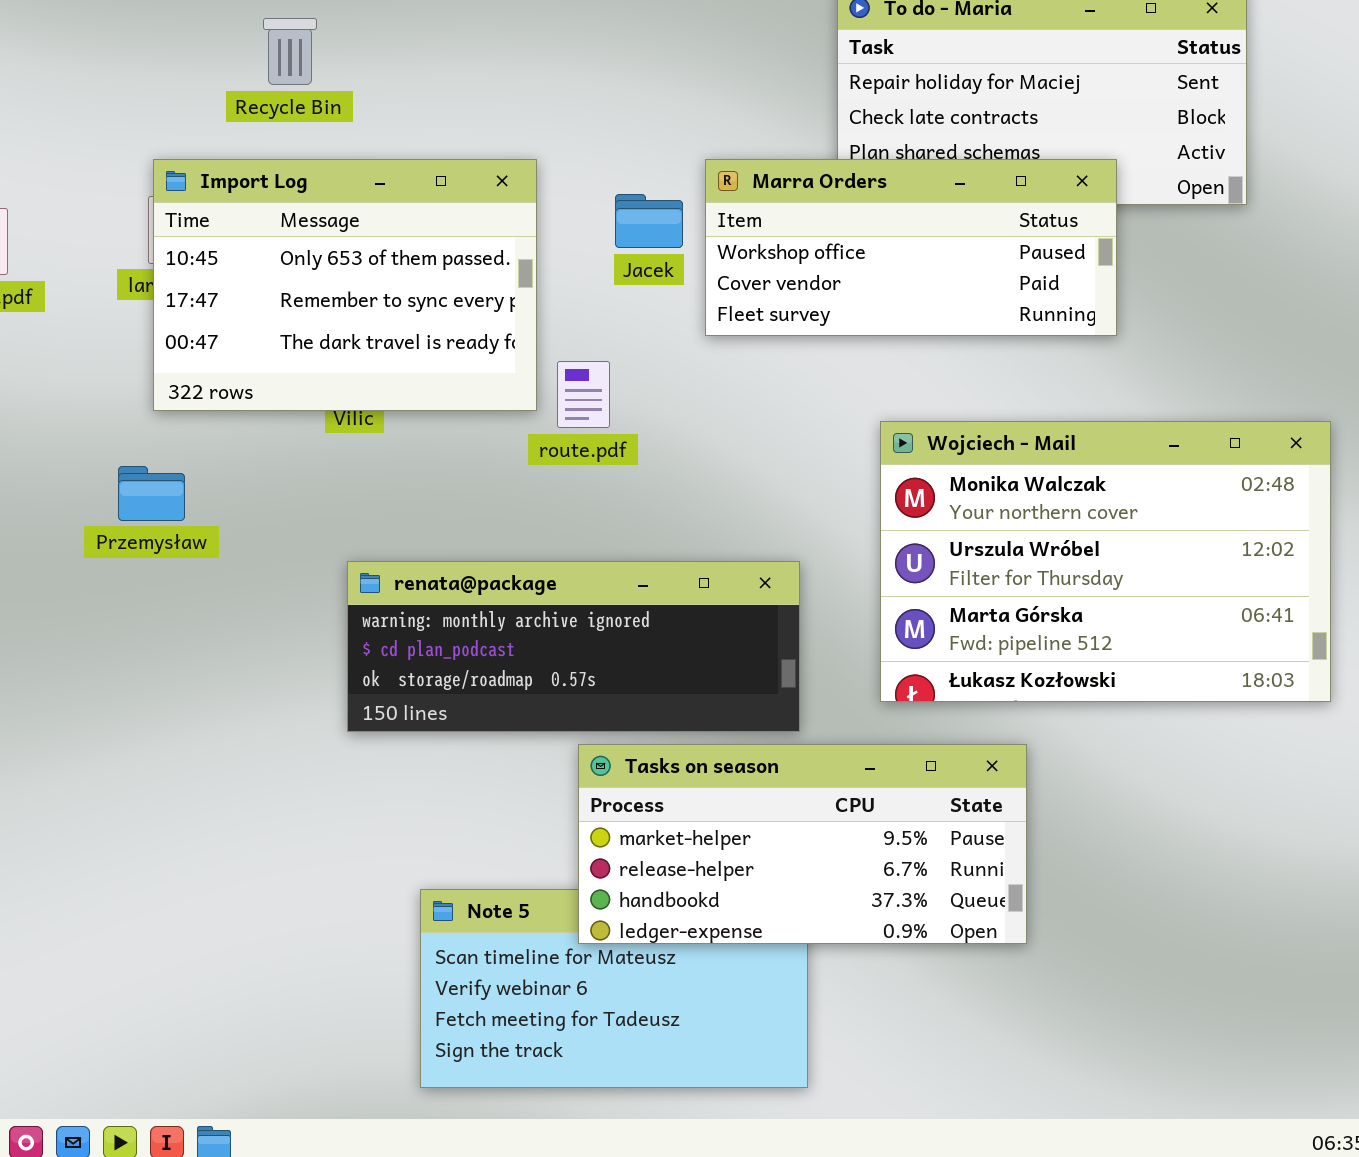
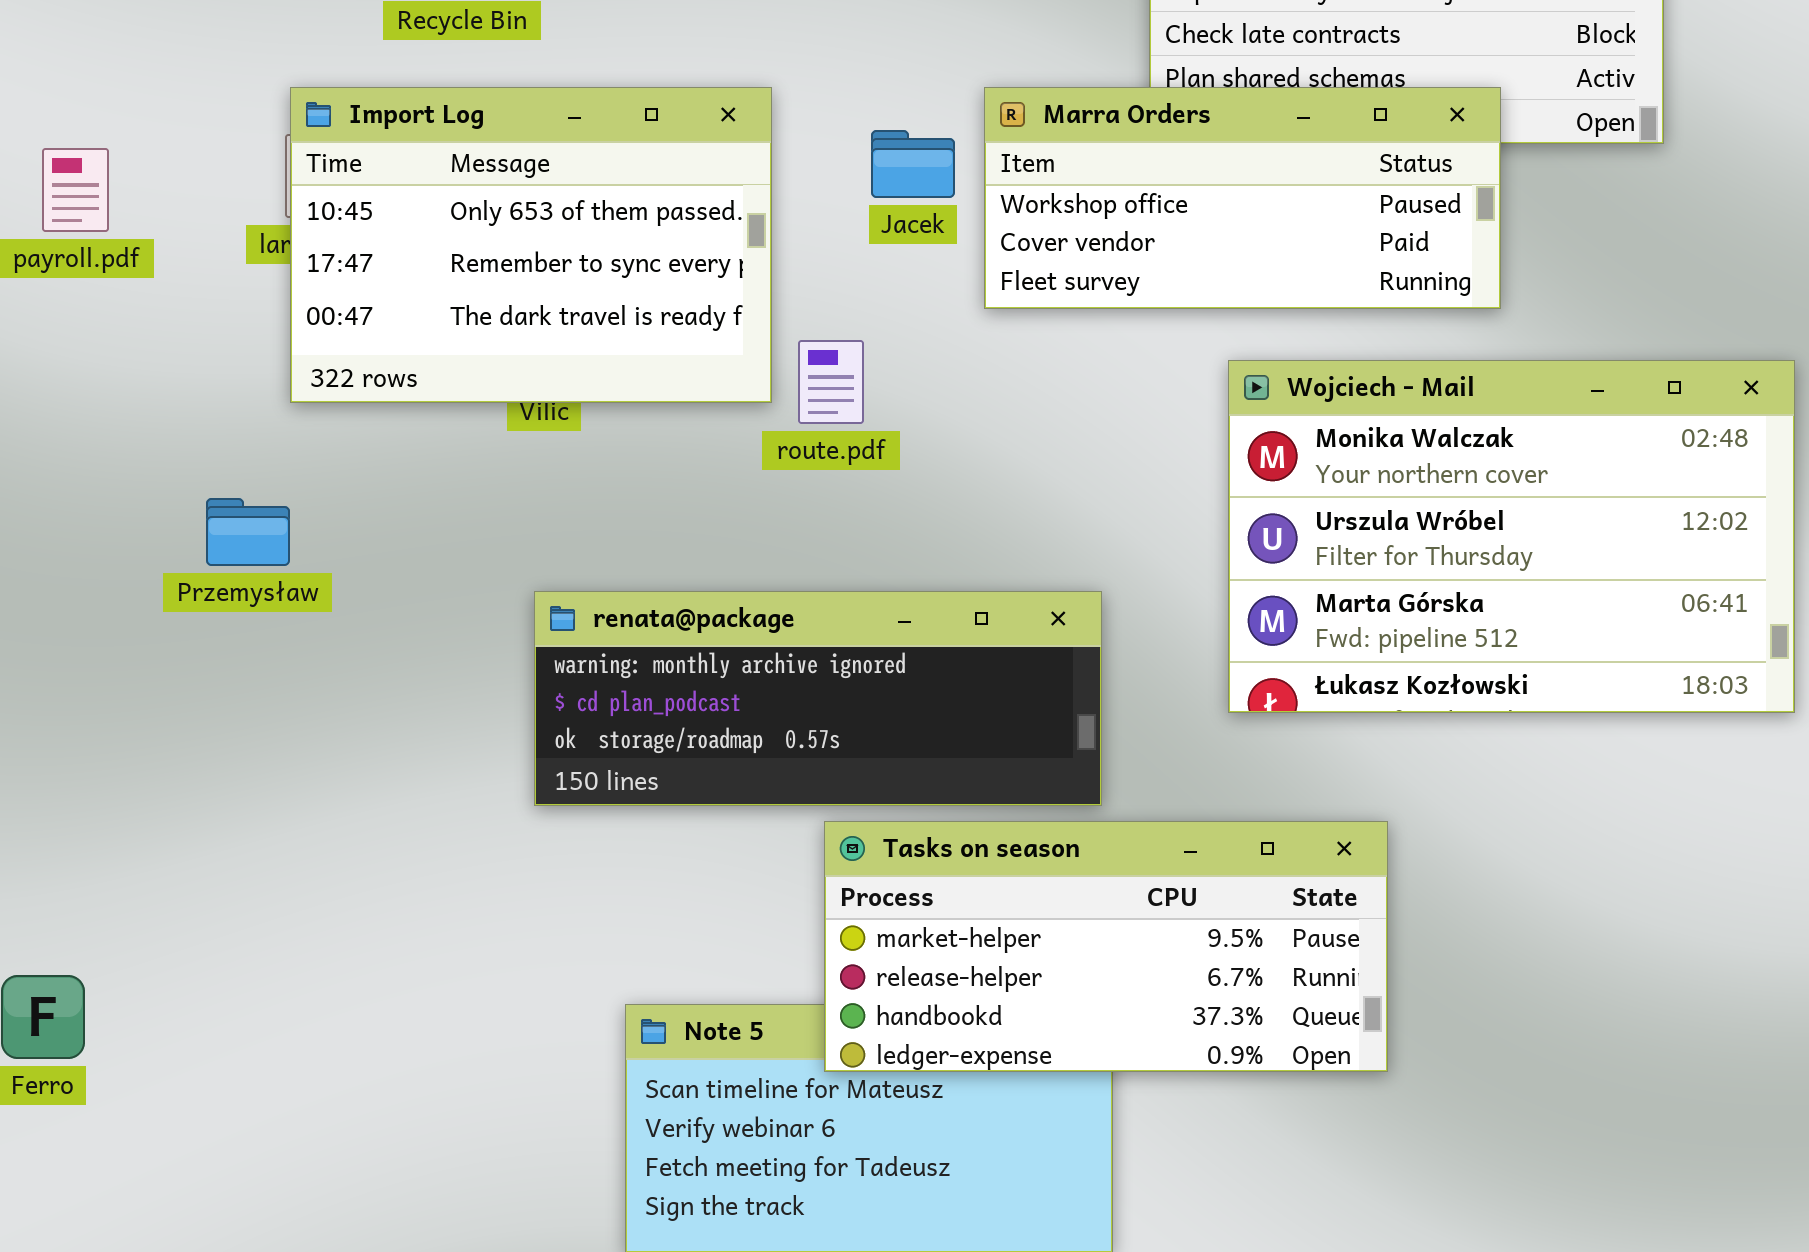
Wojciech - Mail: [880,421,1331,702] -> [1228,360,1795,713], moved
Przemysław: [118,466,185,521] -> [206,498,290,566], moved

